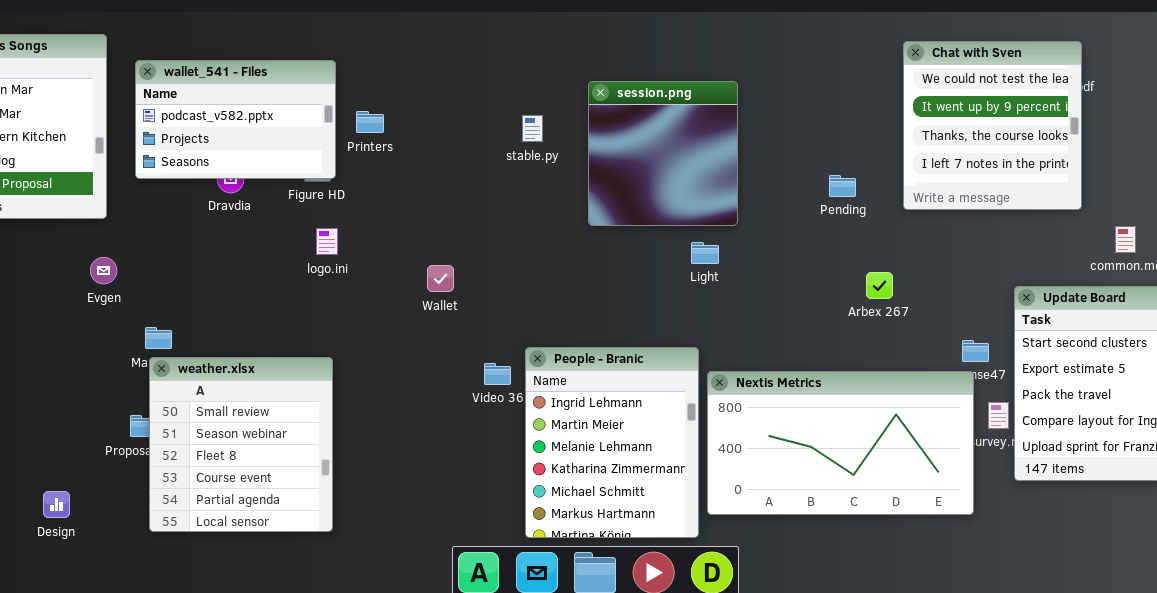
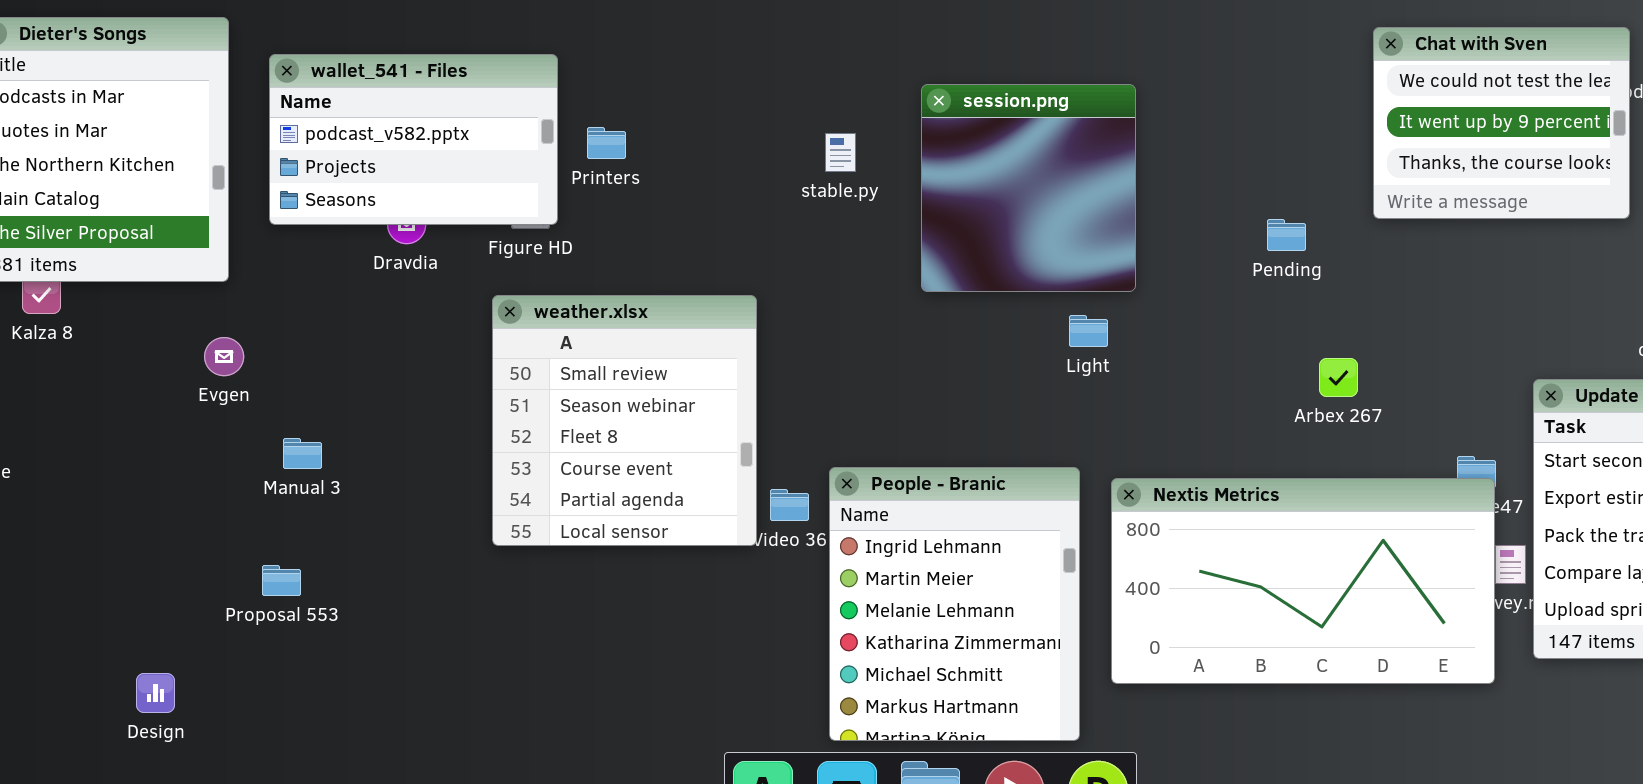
Chat with Sven: [903,41,1082,210] -> [1373,27,1630,219], resized
weather.xlsx: [149,357,333,532] -> [492,295,757,546], moved
Nextis Metrics: [707,371,974,515] -> [1111,478,1495,684], moved

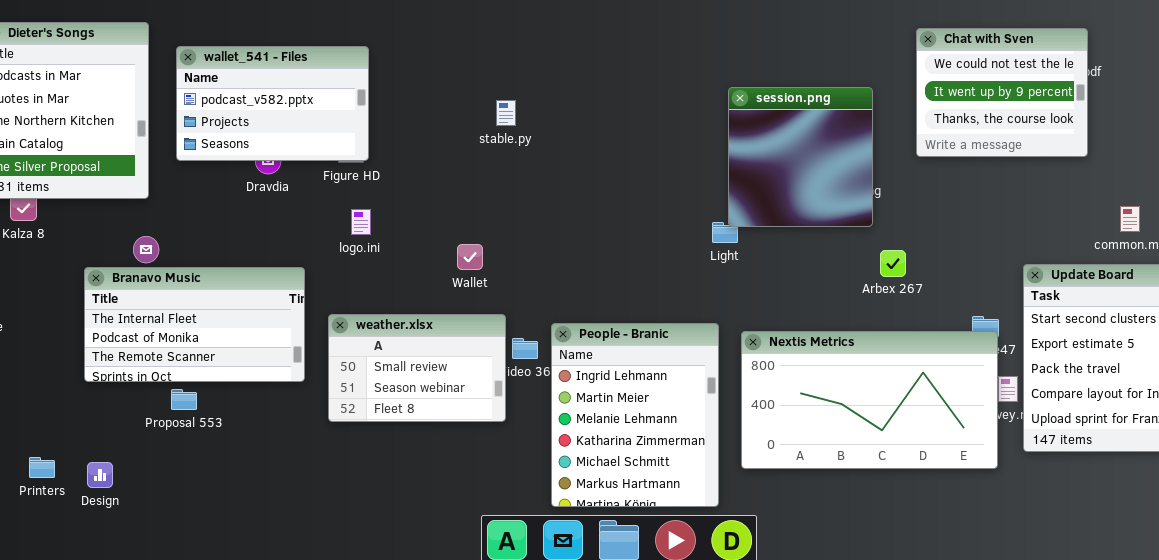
session.png: [921,84,1136,292] -> [728,87,873,227], moved
Printers: [587,127,626,159] -> [29,457,55,478], moved
stable.py: [825,133,856,172] -> [496,100,516,126], moved
weather.xlsx: [492,295,757,546] -> [328,314,506,422], moved, resized
Branavo Music: none -> [84,267,305,382], opened

